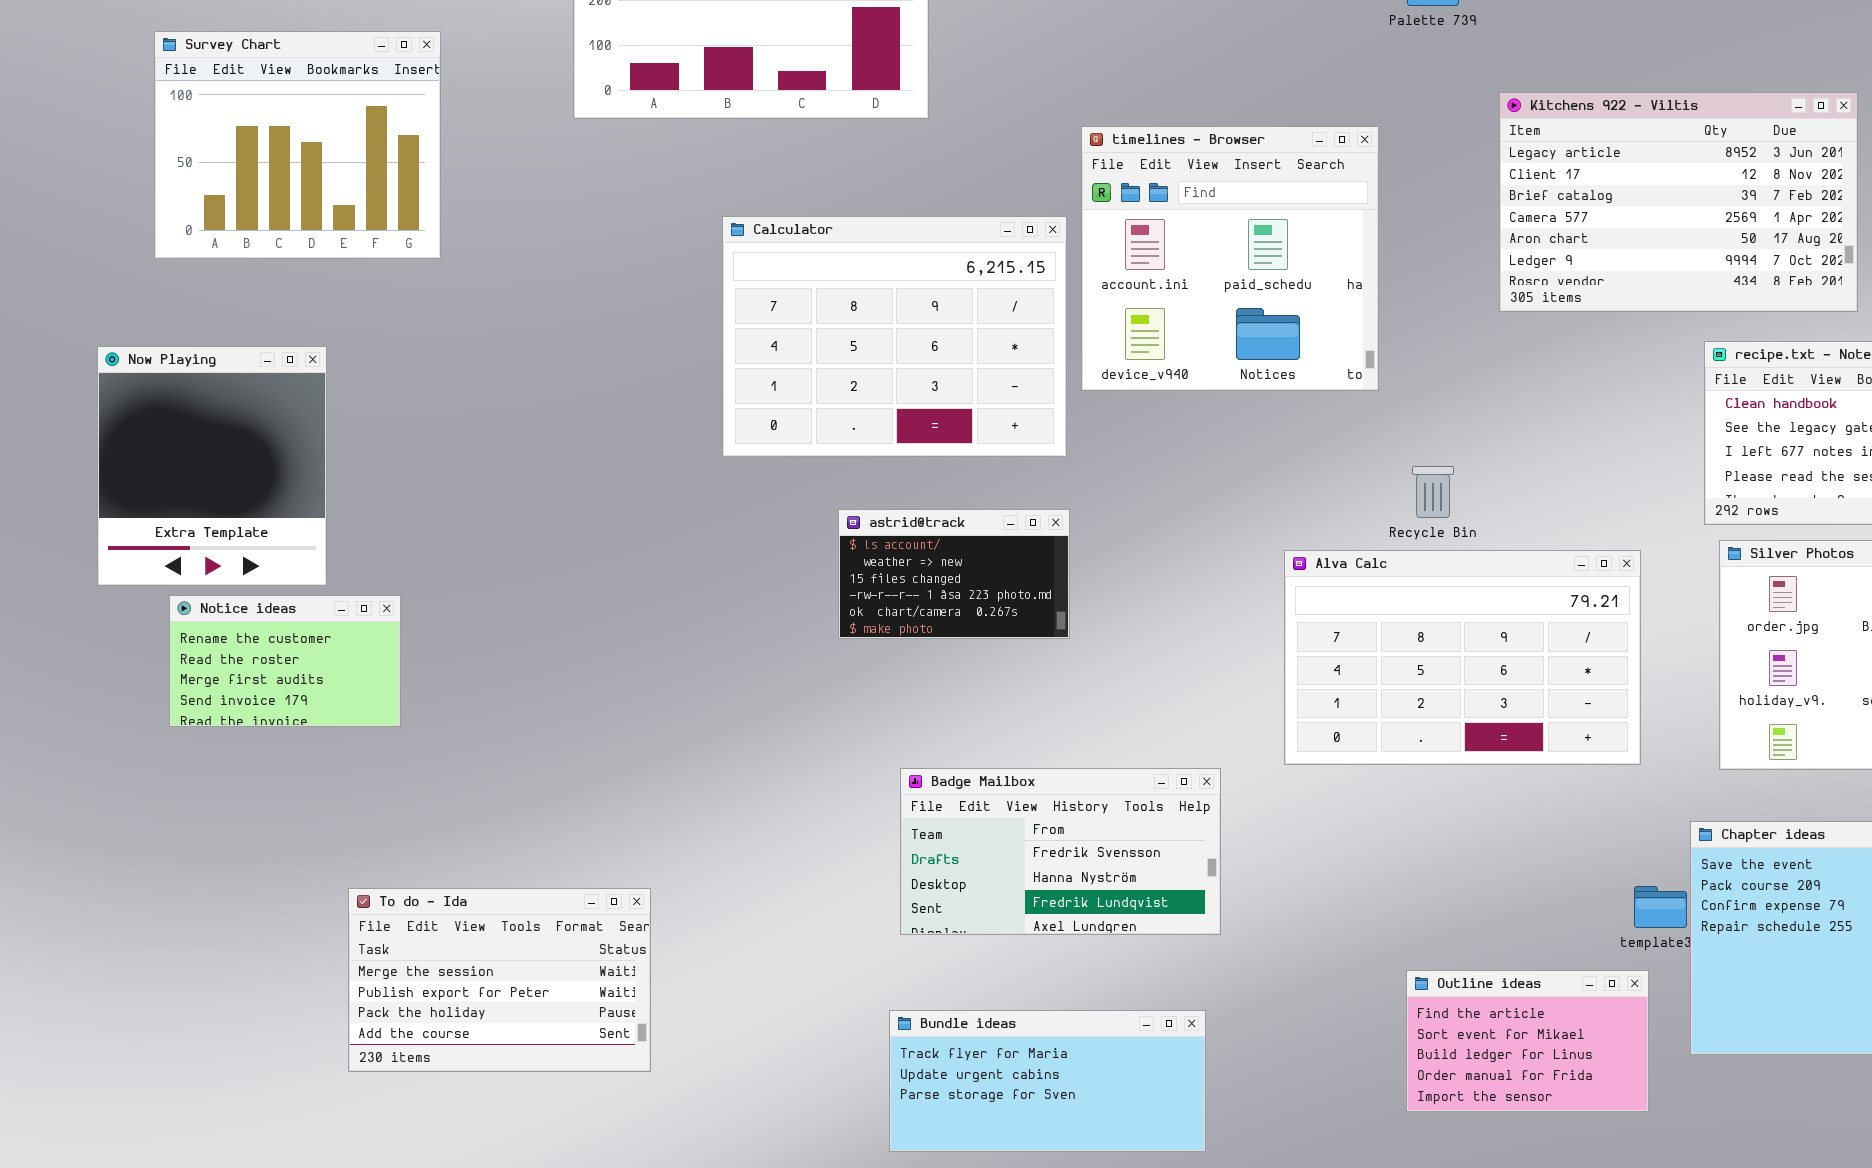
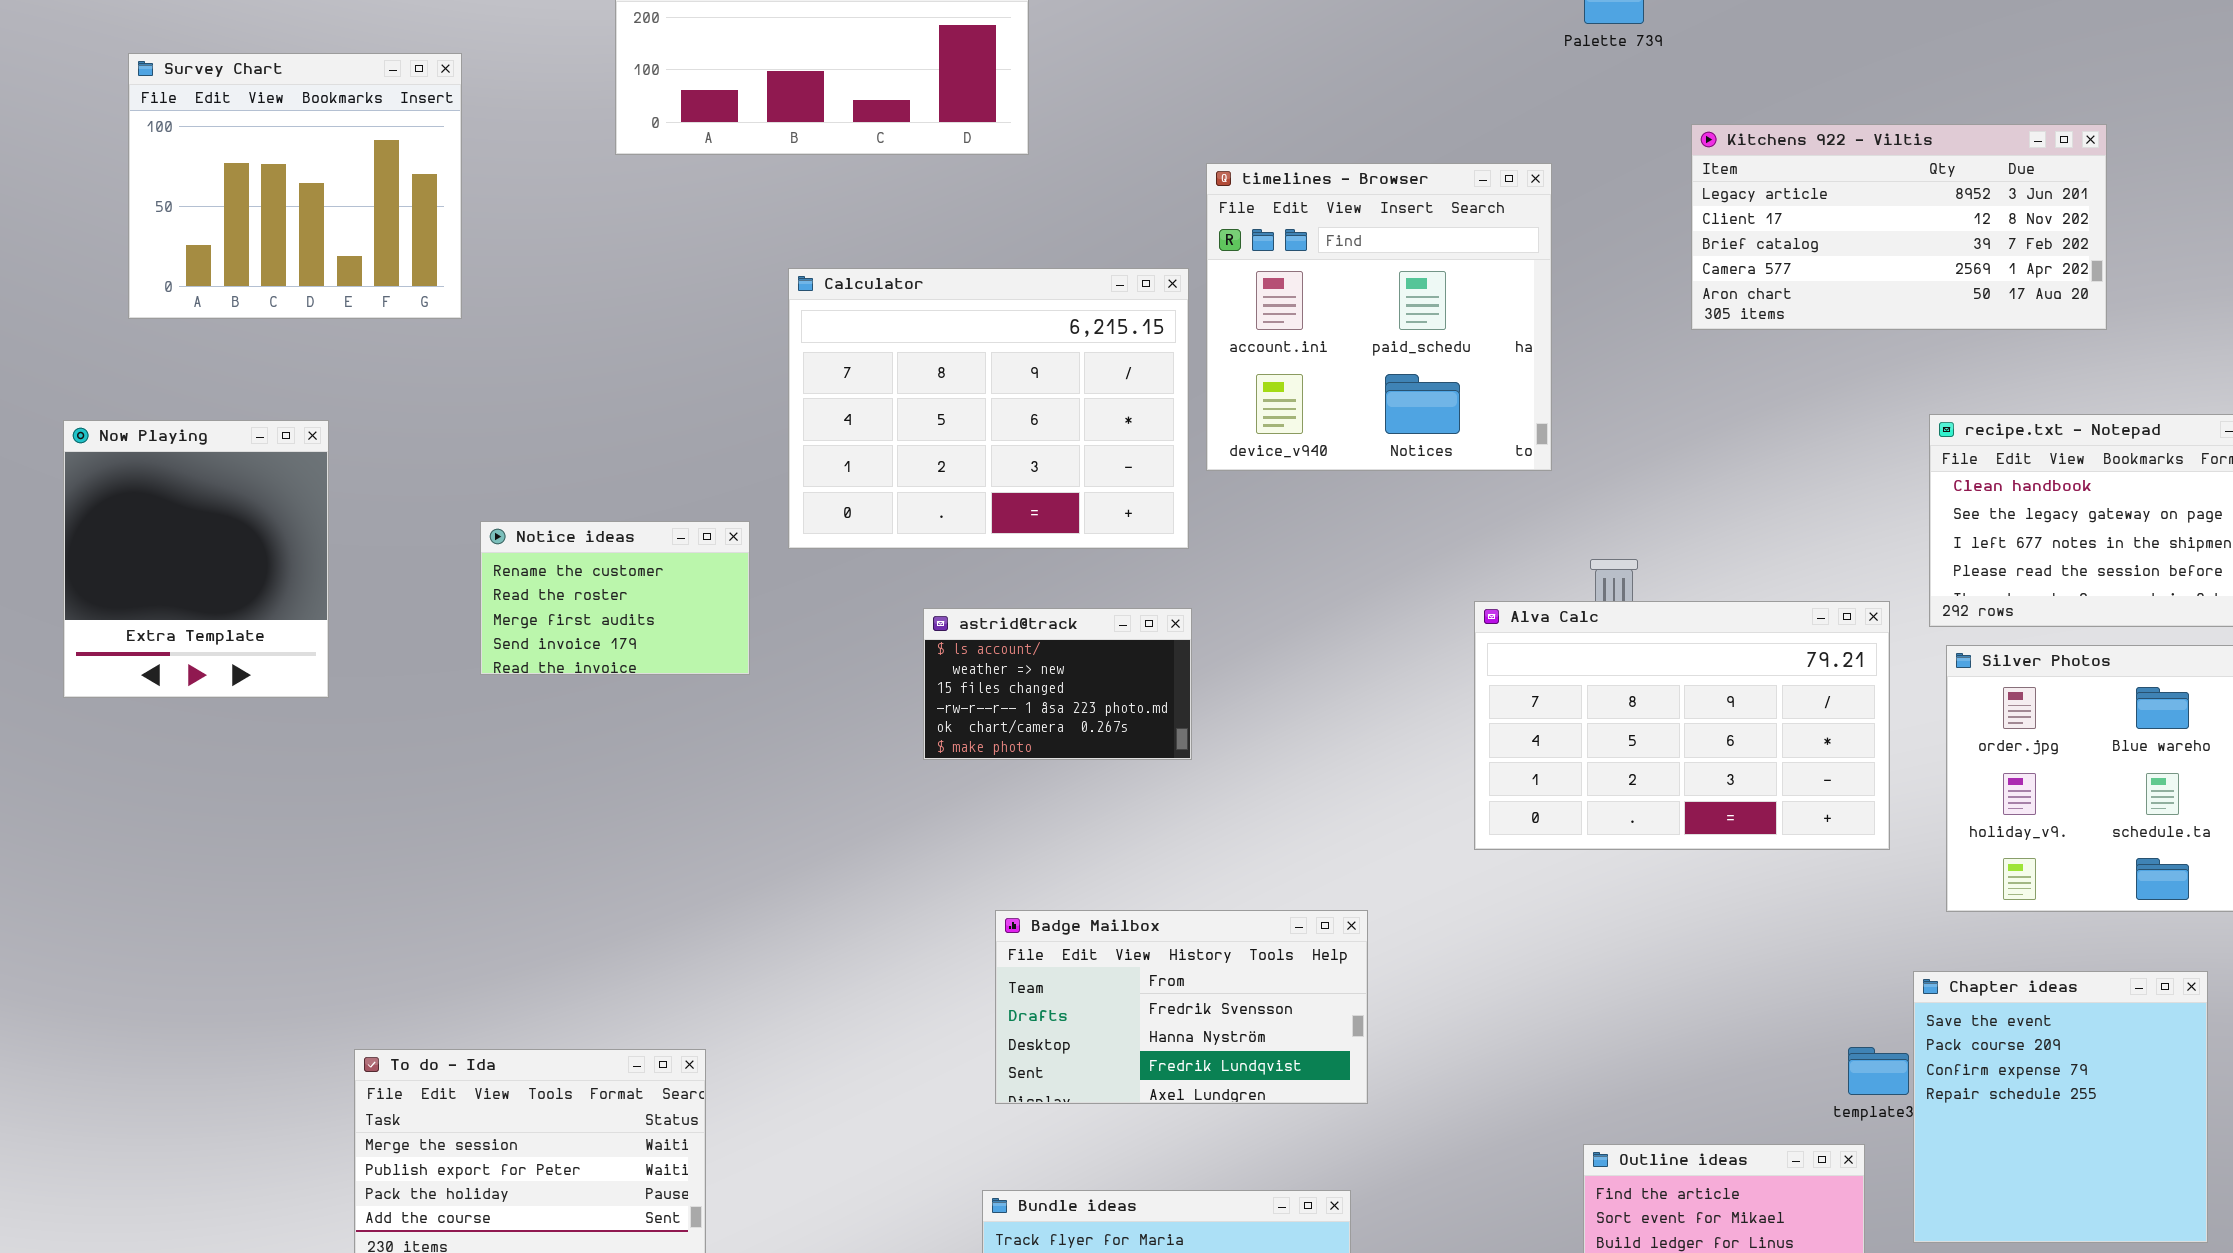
Kitchens 922 - Viltis: [1499,92,1858,312] -> [1691,124,2107,330], resized
Alva Calc: [1284,550,1641,765] -> [1474,601,1890,850], moved
Notice ideas: [169,595,401,727] -> [480,521,750,675], moved

